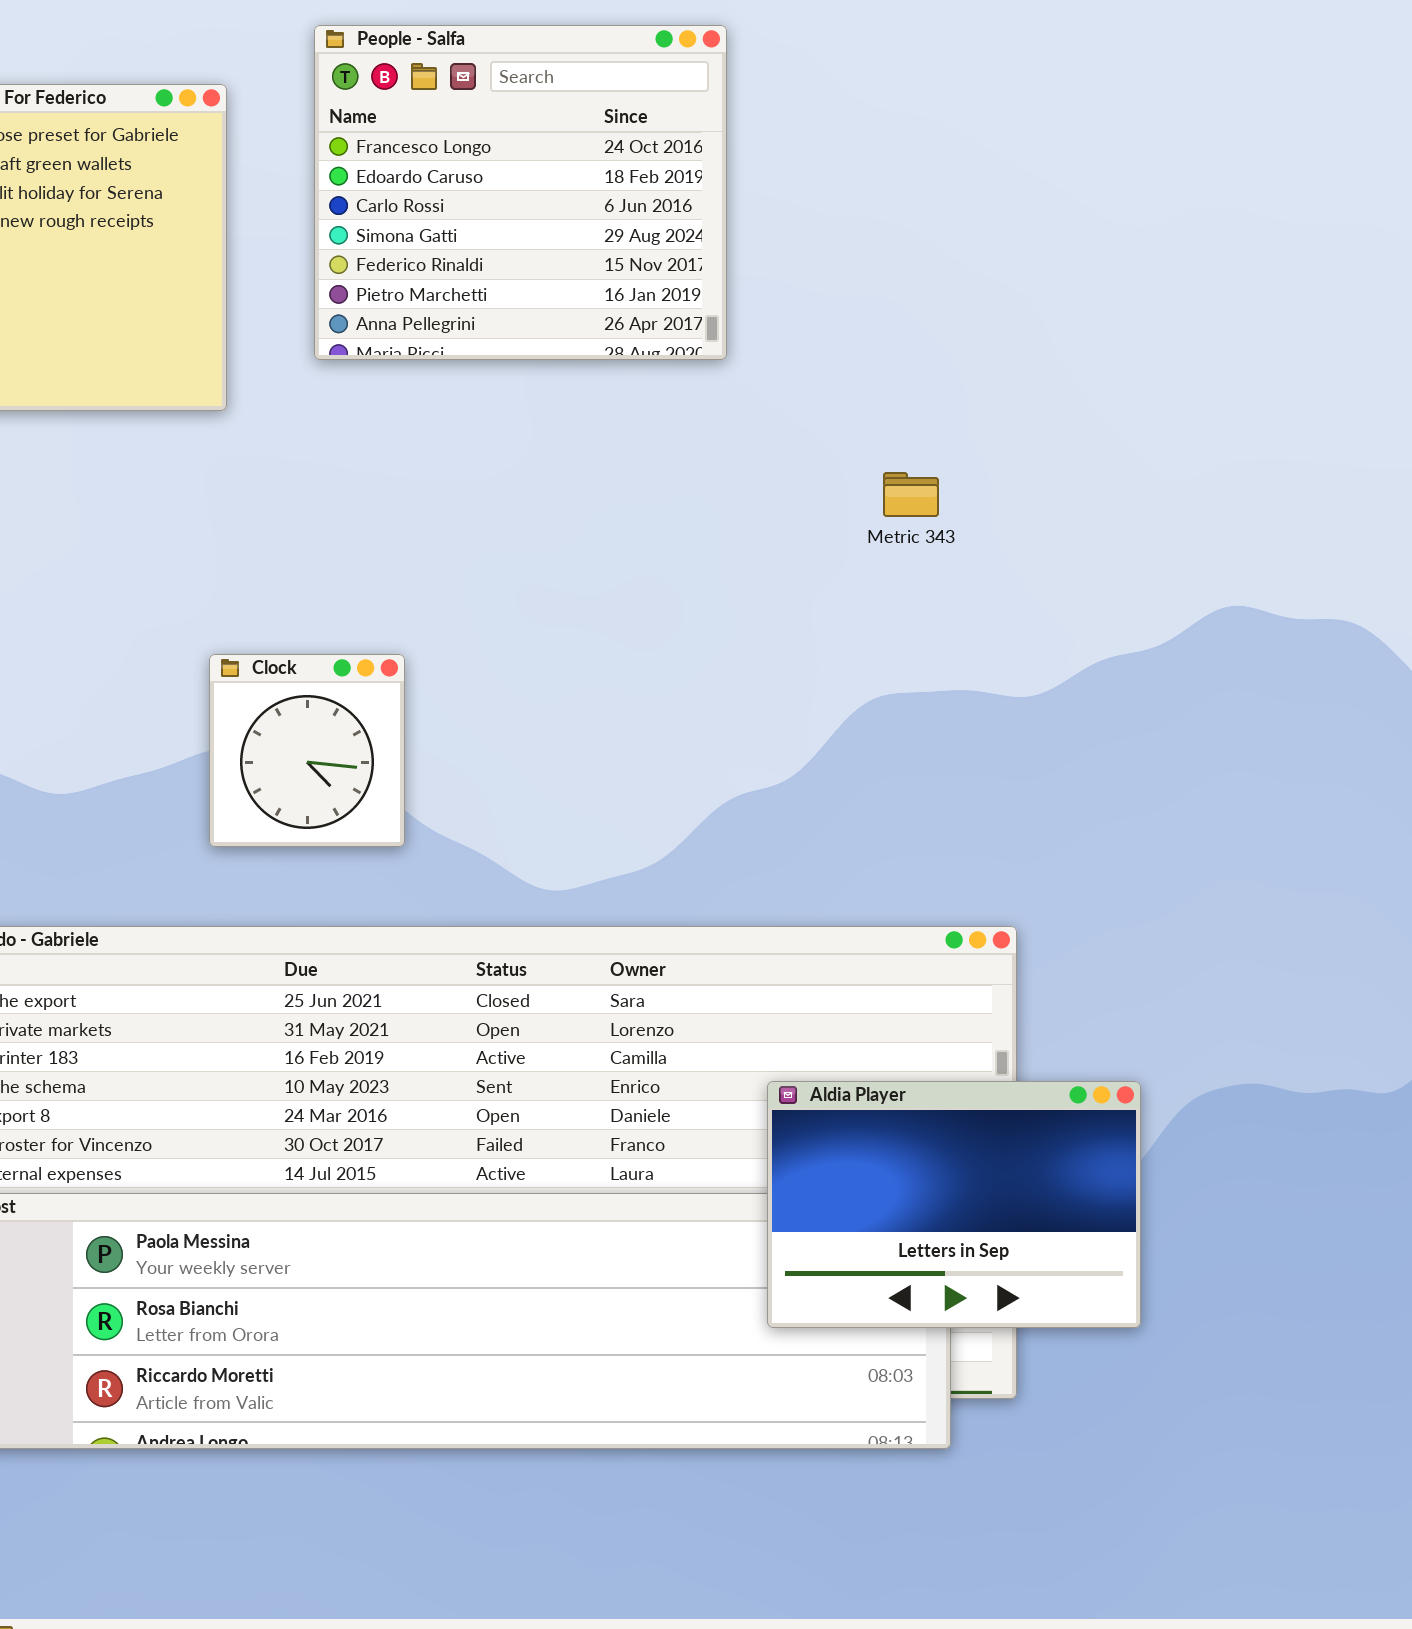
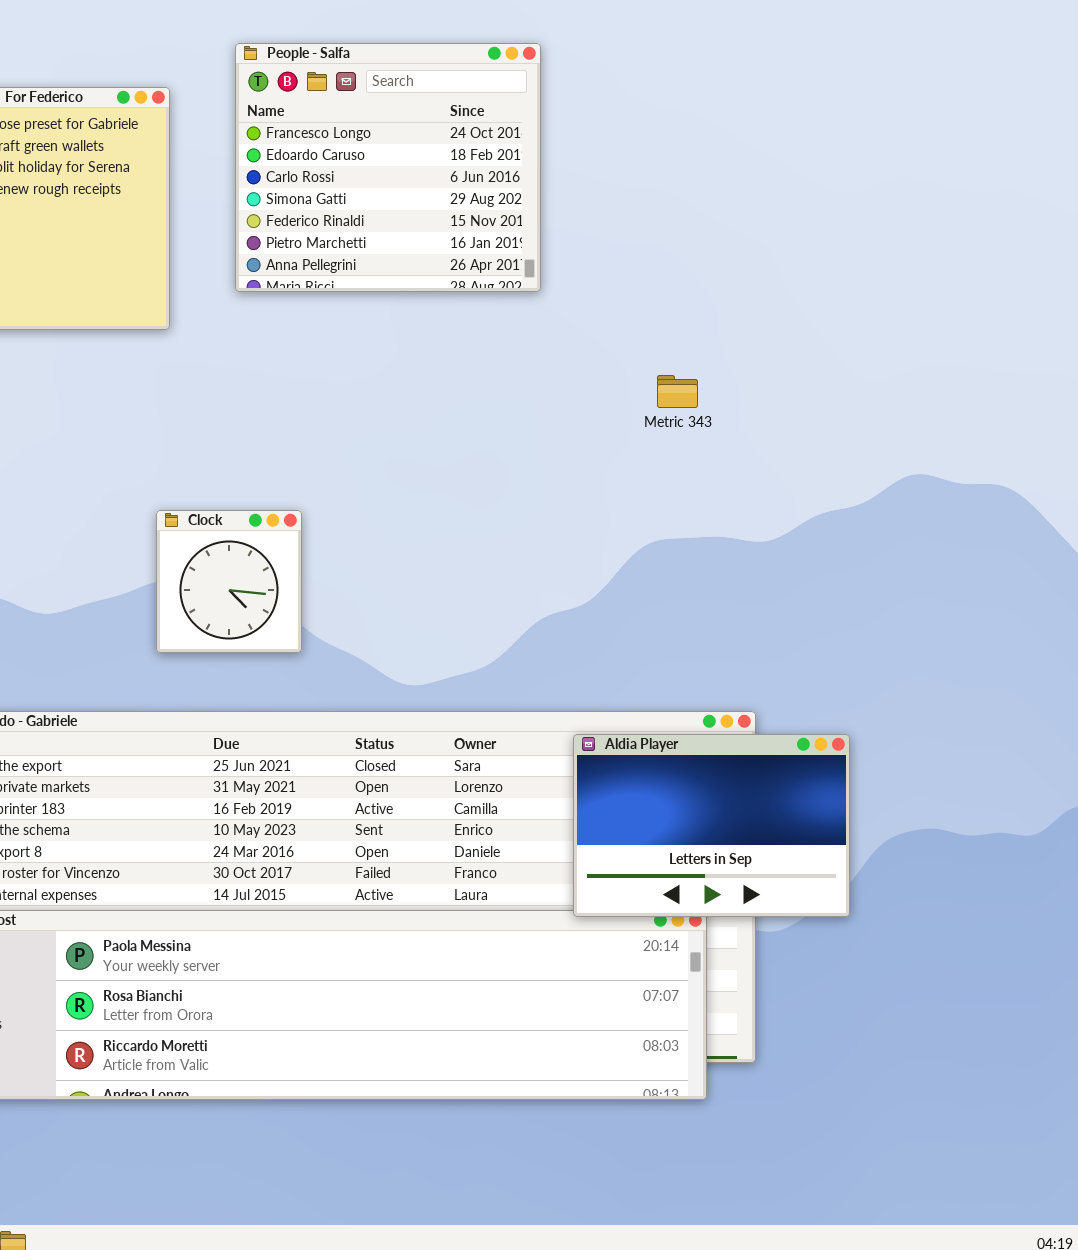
Aldia Player: [767,1081,1141,1328] -> [573,734,850,917], moved

